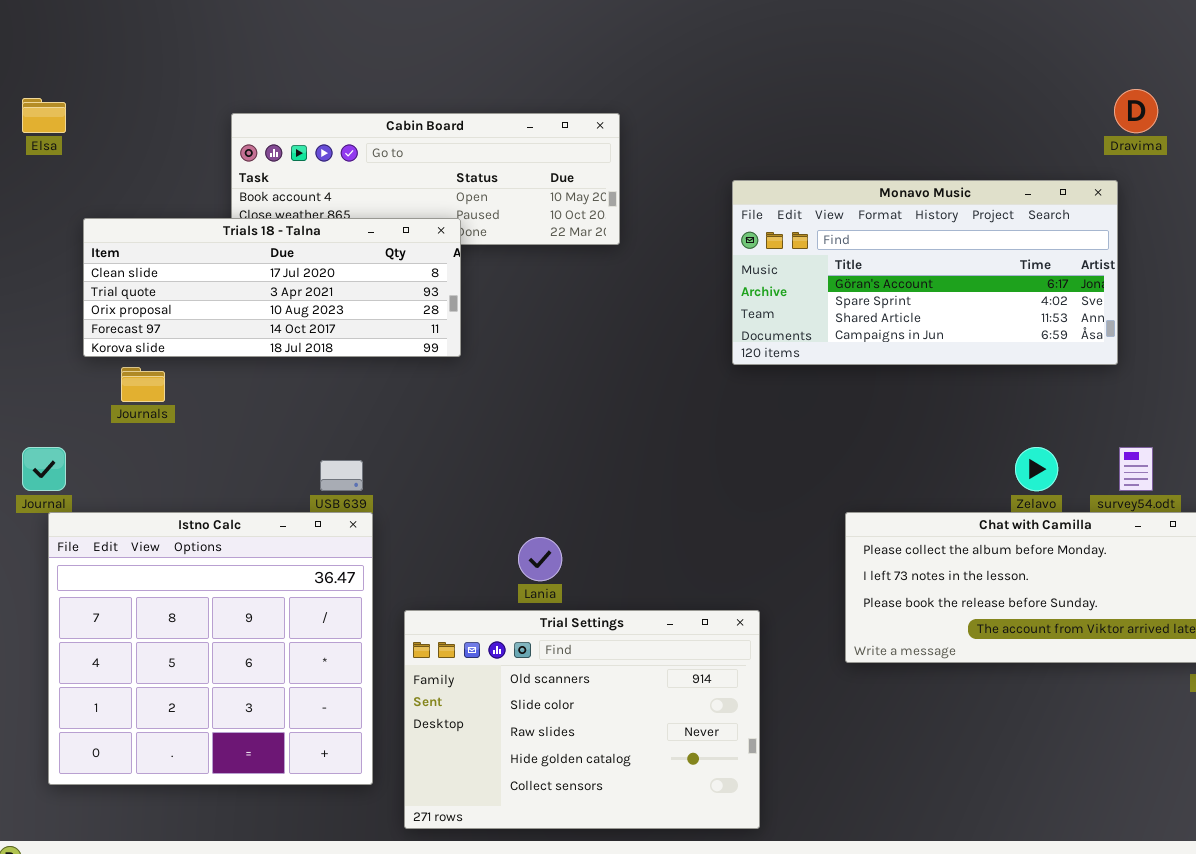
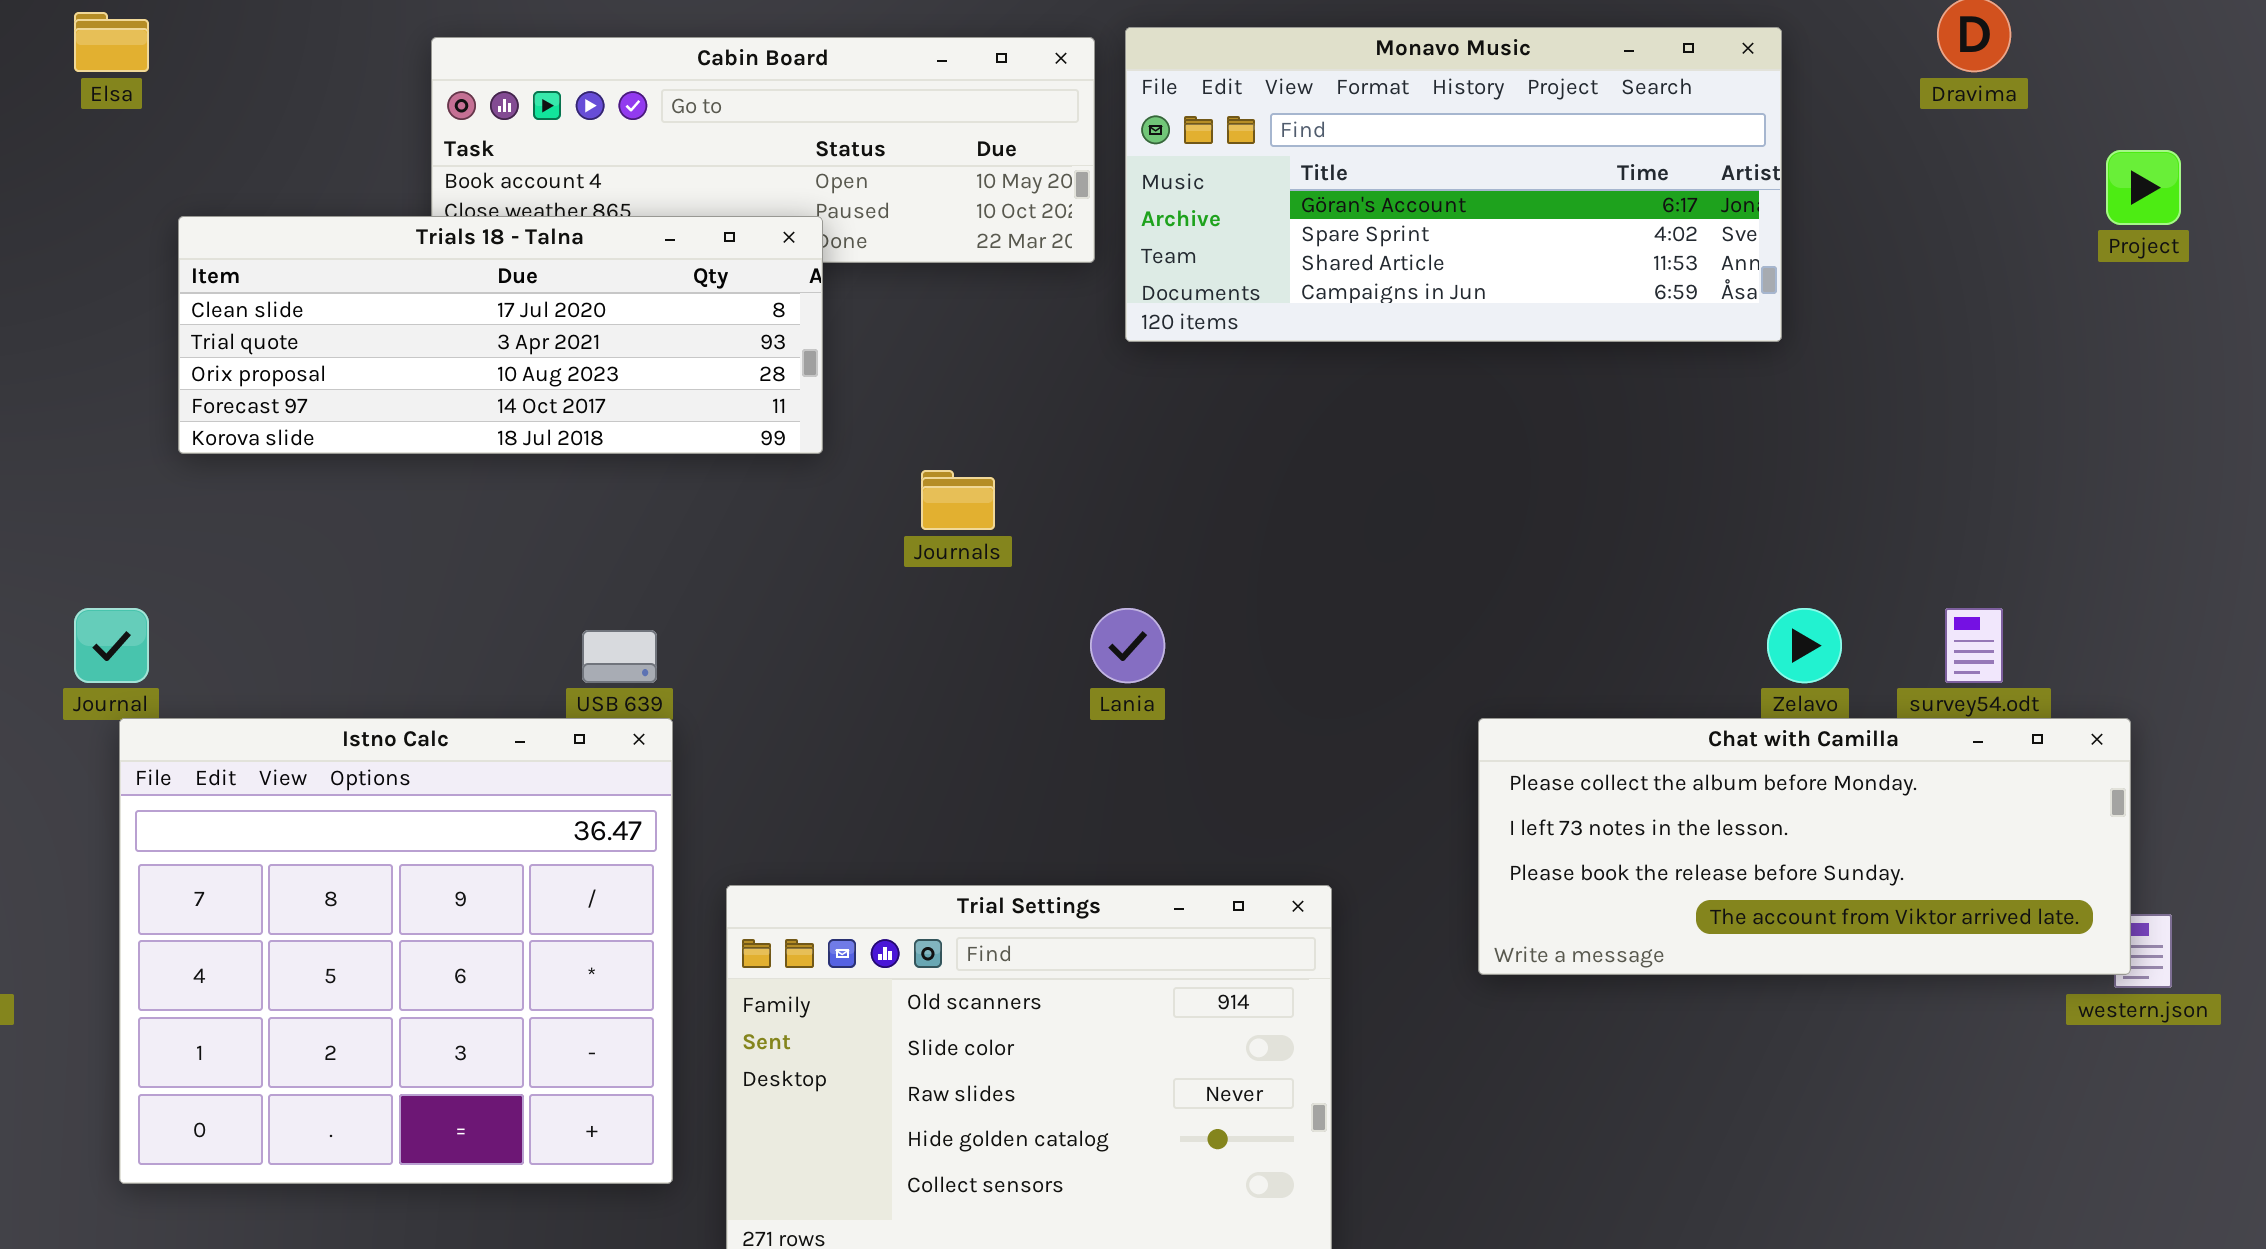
Monavo Music: [732,180,1118,365] -> [1125,27,1782,342], moved
Journals: [121,367,165,402] -> [921,470,995,530], moved
Lania: [518,537,562,581] -> [1090,608,1165,683], moved

